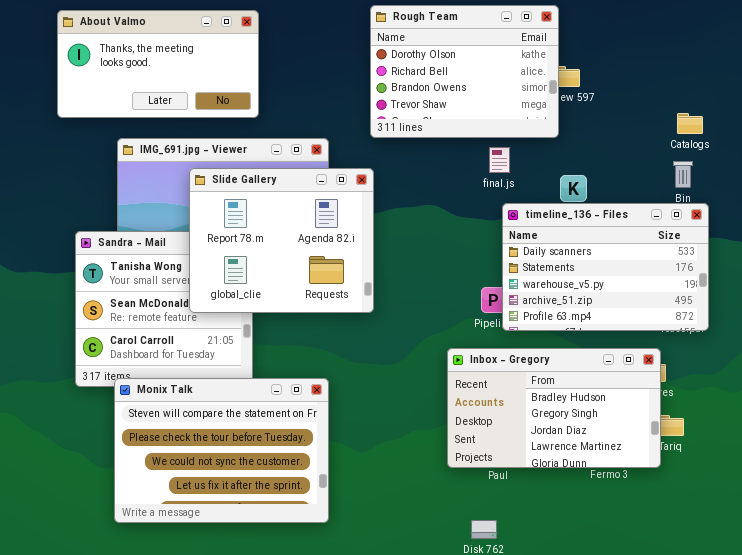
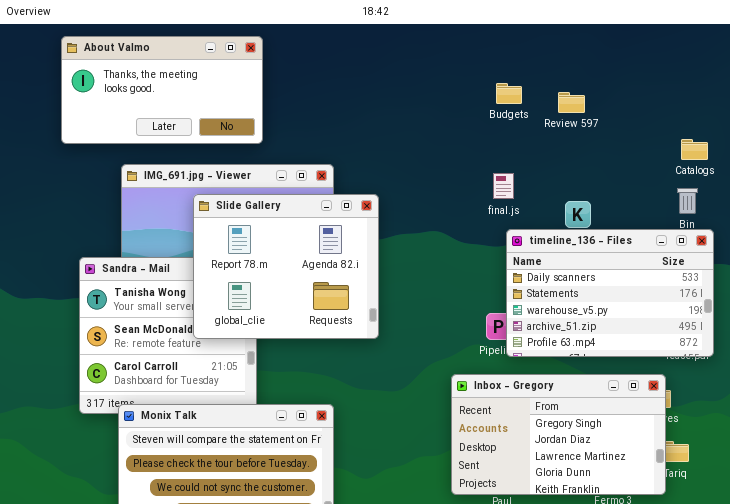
Rough Team: [370,5,559,138] -> none, closed
Inbox - Gregory: [447,348,661,468] -> [451,374,666,495], scrolled down 1 row

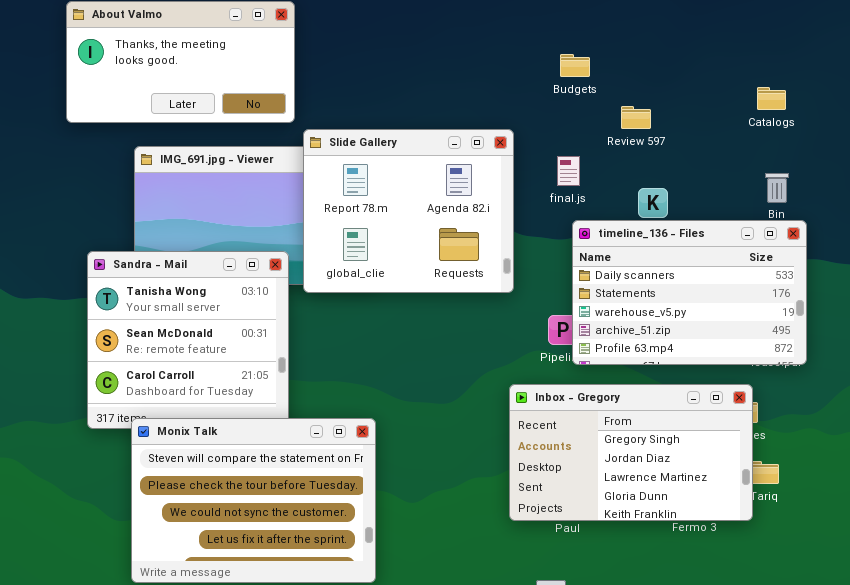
Review 597: [558,92,585,113] -> [621,106,651,129], moved
Catalogs: [681,139,708,160] -> [757,87,786,110], moved
Slide Gallery: [193,194,379,339] -> [303,129,514,293], moved

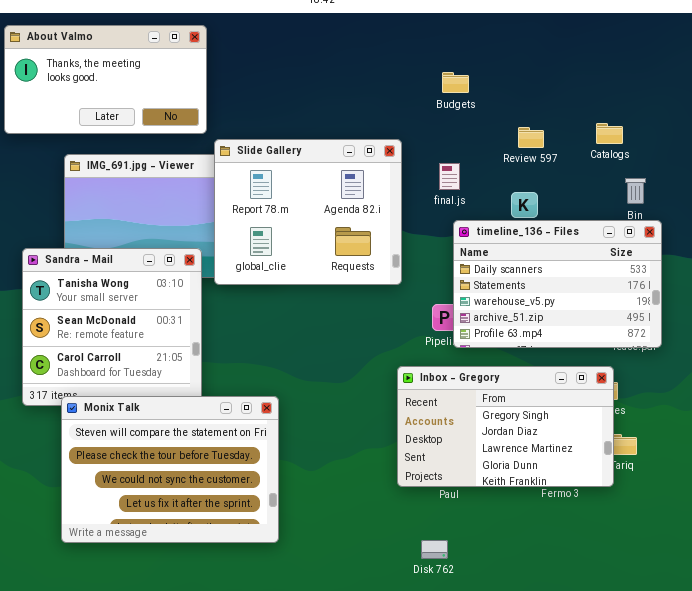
Catalogs: [757,87,786,110] -> [596,123,623,144], moved
Review 597: [621,106,651,129] -> [518,127,544,148], moved

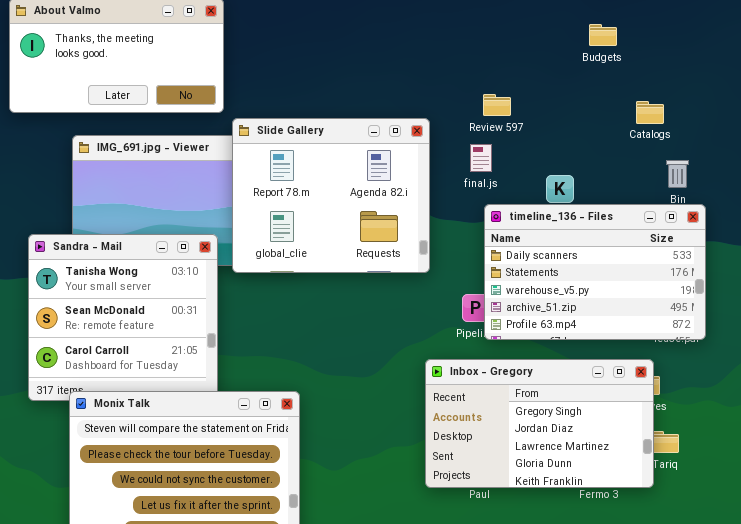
Budgets: [442,72,469,93] -> [589,24,617,46], moved
Review 597: [518,127,544,148] -> [483,94,511,116], moved

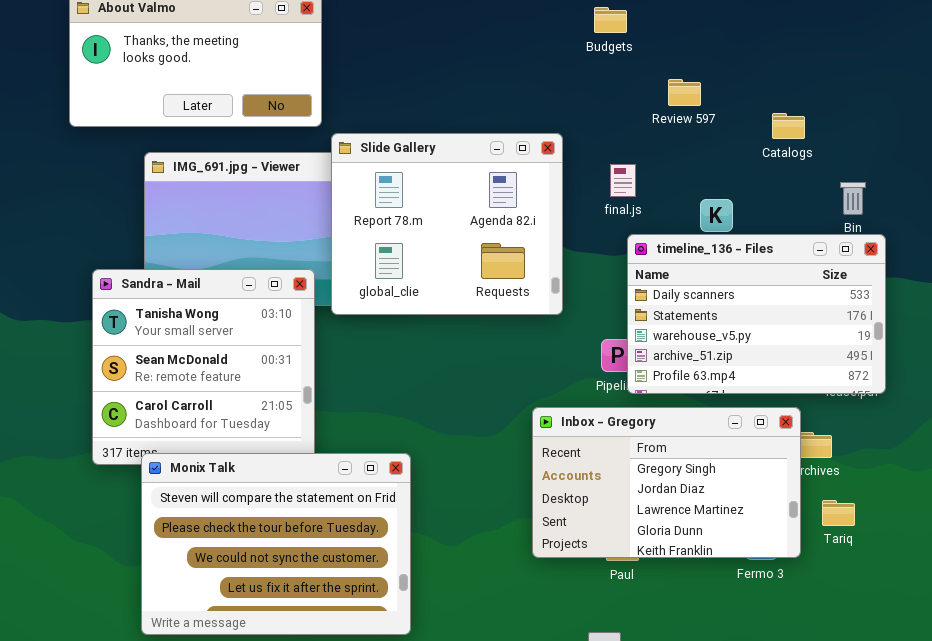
Budgets: [589,24,617,46] -> [594,7,627,33], moved
Review 597: [483,94,511,116] -> [668,79,701,106], moved
Catalogs: [636,101,664,124] -> [772,113,805,139], moved
Inbox - Gregory: [425,359,654,488] -> [532,407,801,558], moved

